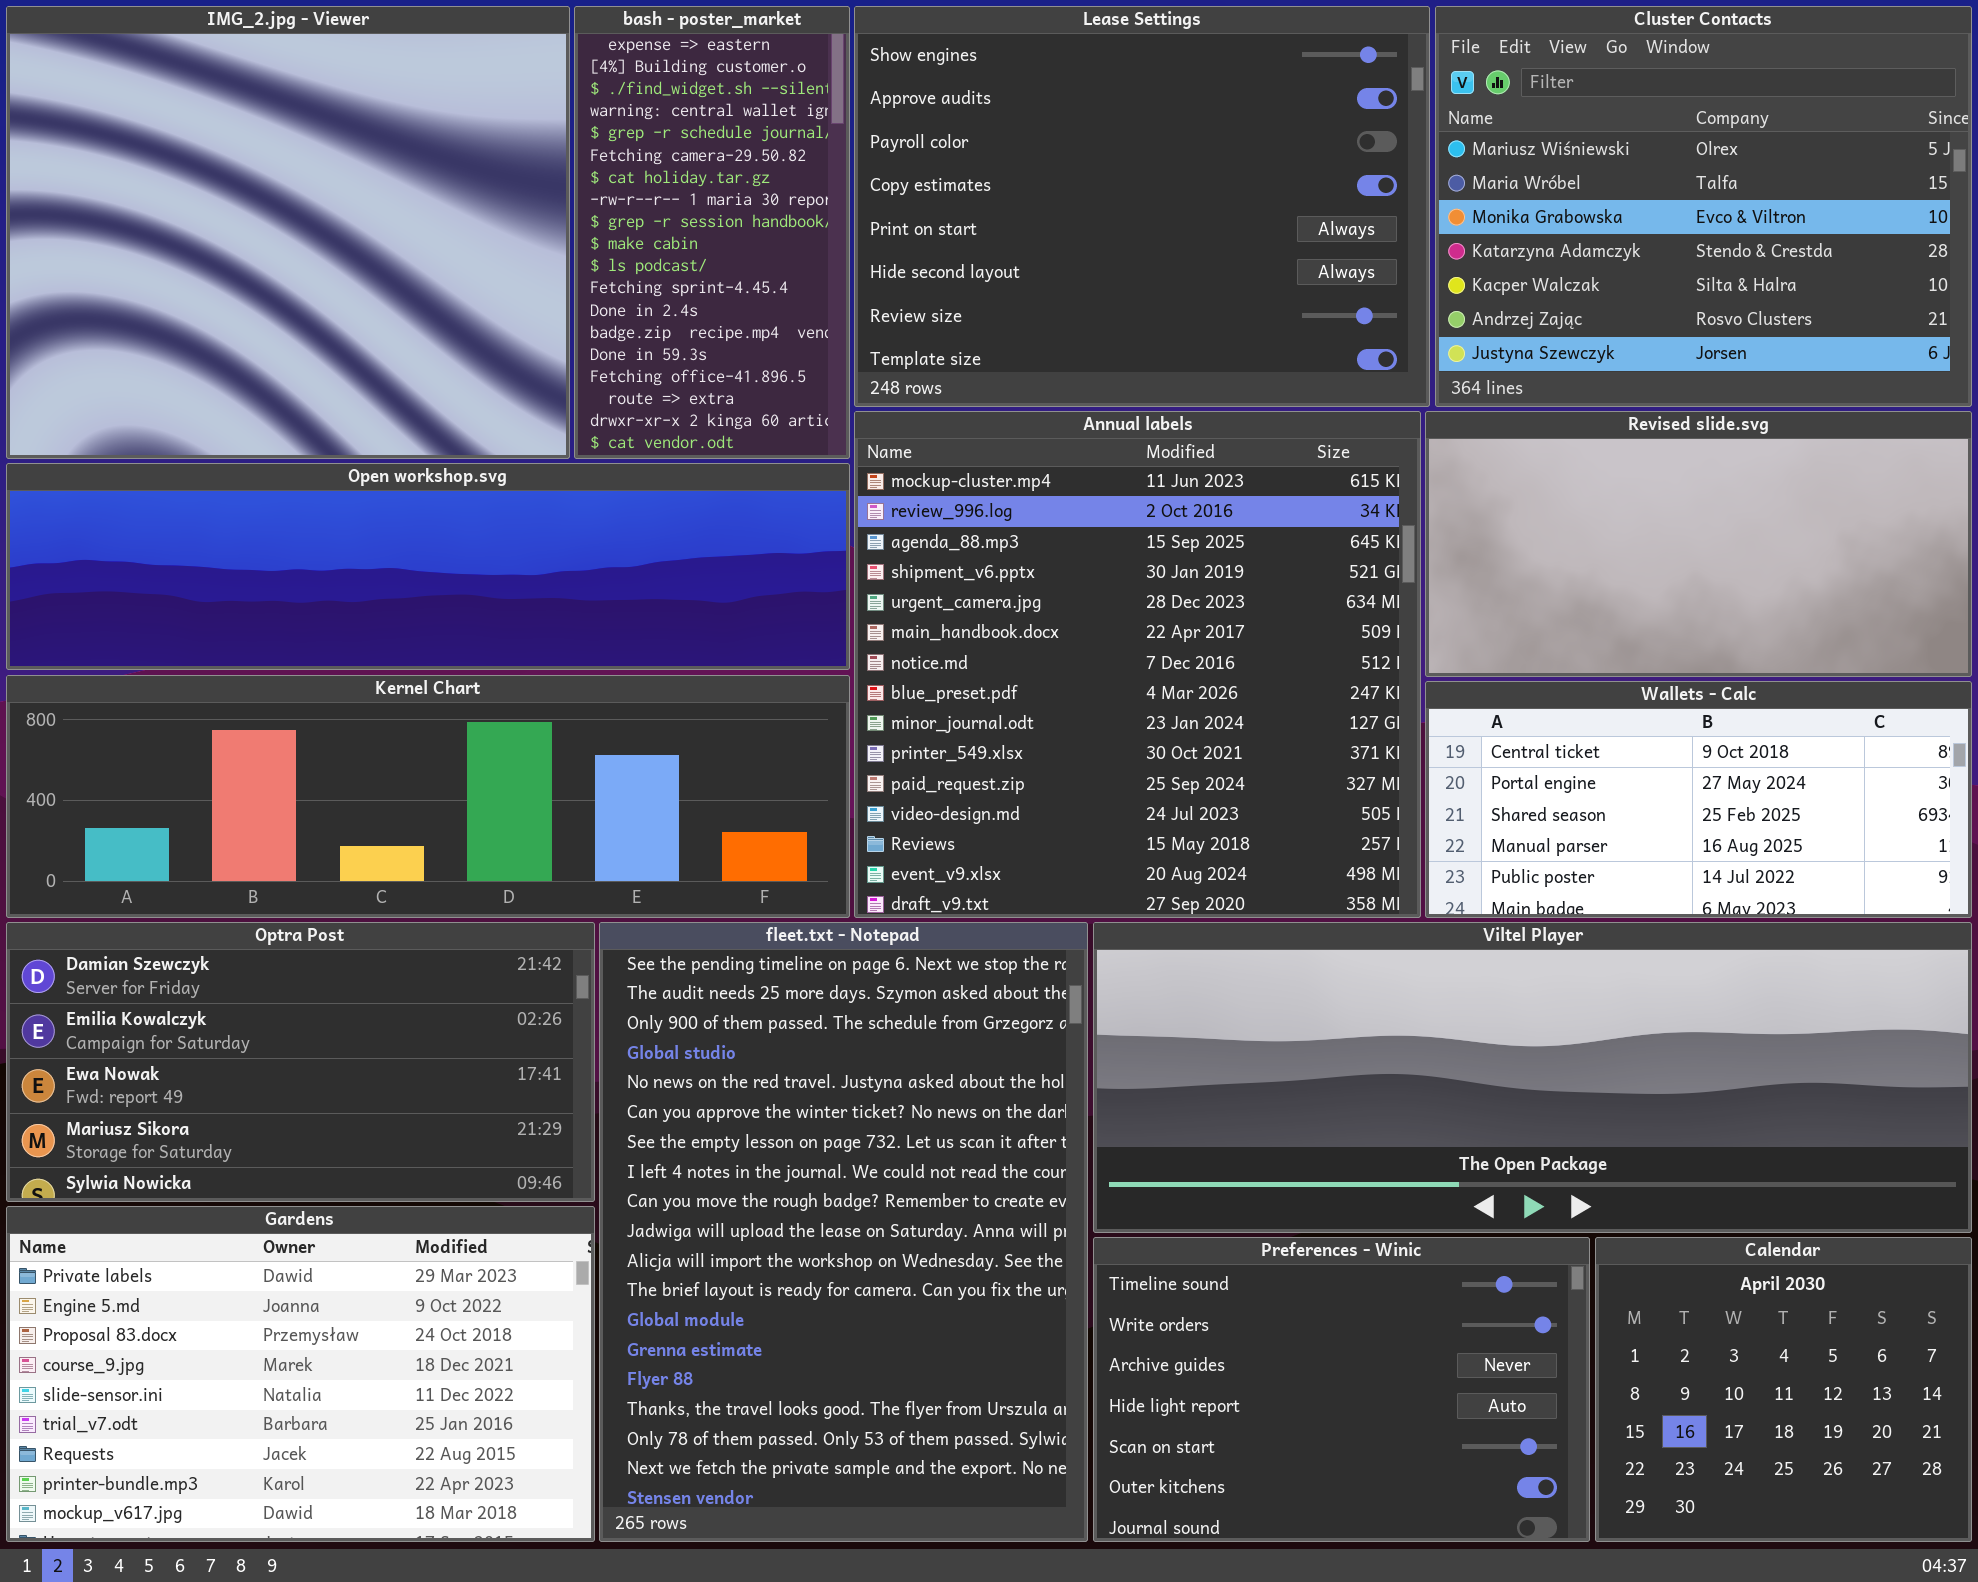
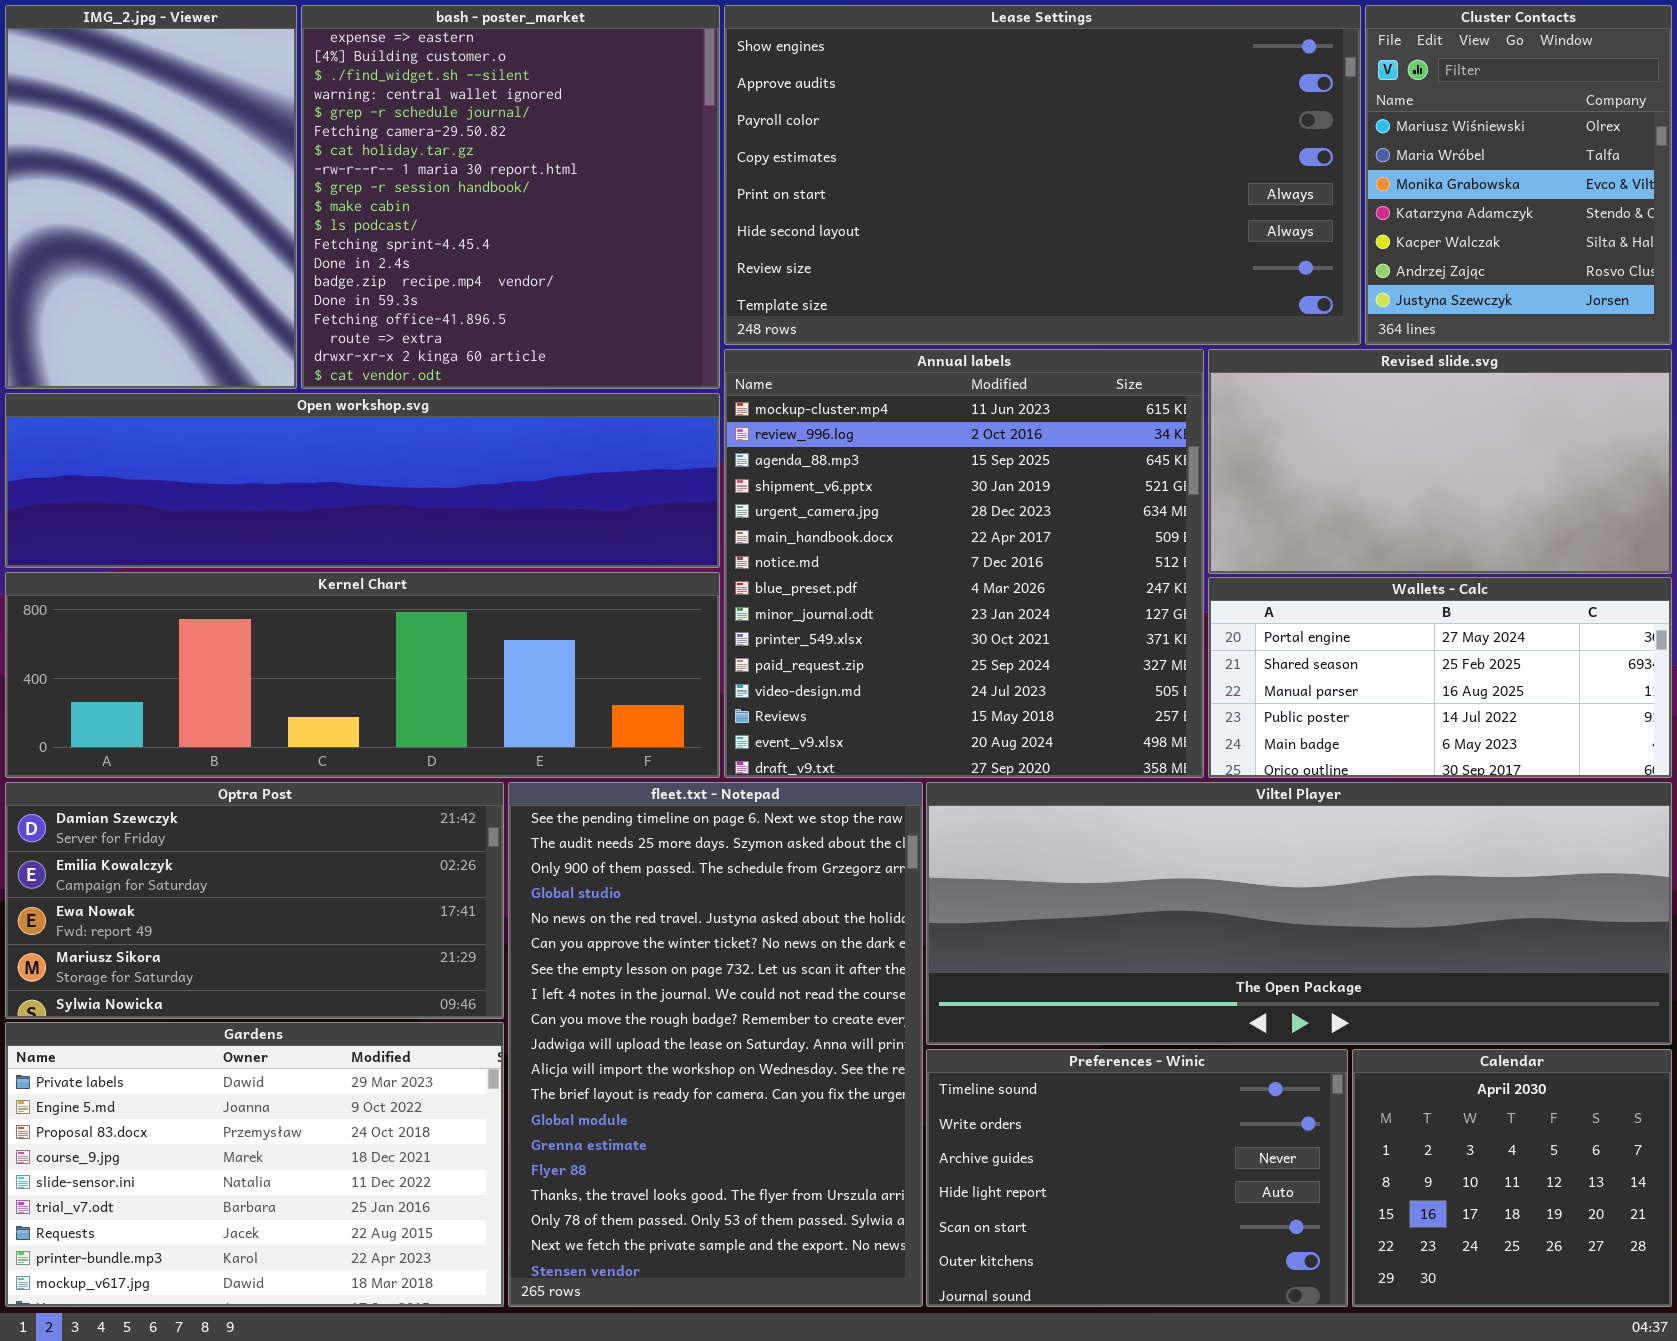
IMG_2.jpg - Viewer: [6,6,570,459] -> [5,5,297,389], resized
bash - poster_market: [574,6,850,459] -> [301,5,720,389], resized
Lease Settings: [854,6,1430,407] -> [724,5,1361,345], resized
Cluster Contacts: [1435,6,1972,407] -> [1365,5,1672,345], resized
Wallets - Calc: [1425,681,1972,918] -> [1208,577,1672,778], scrolled down 1 row

